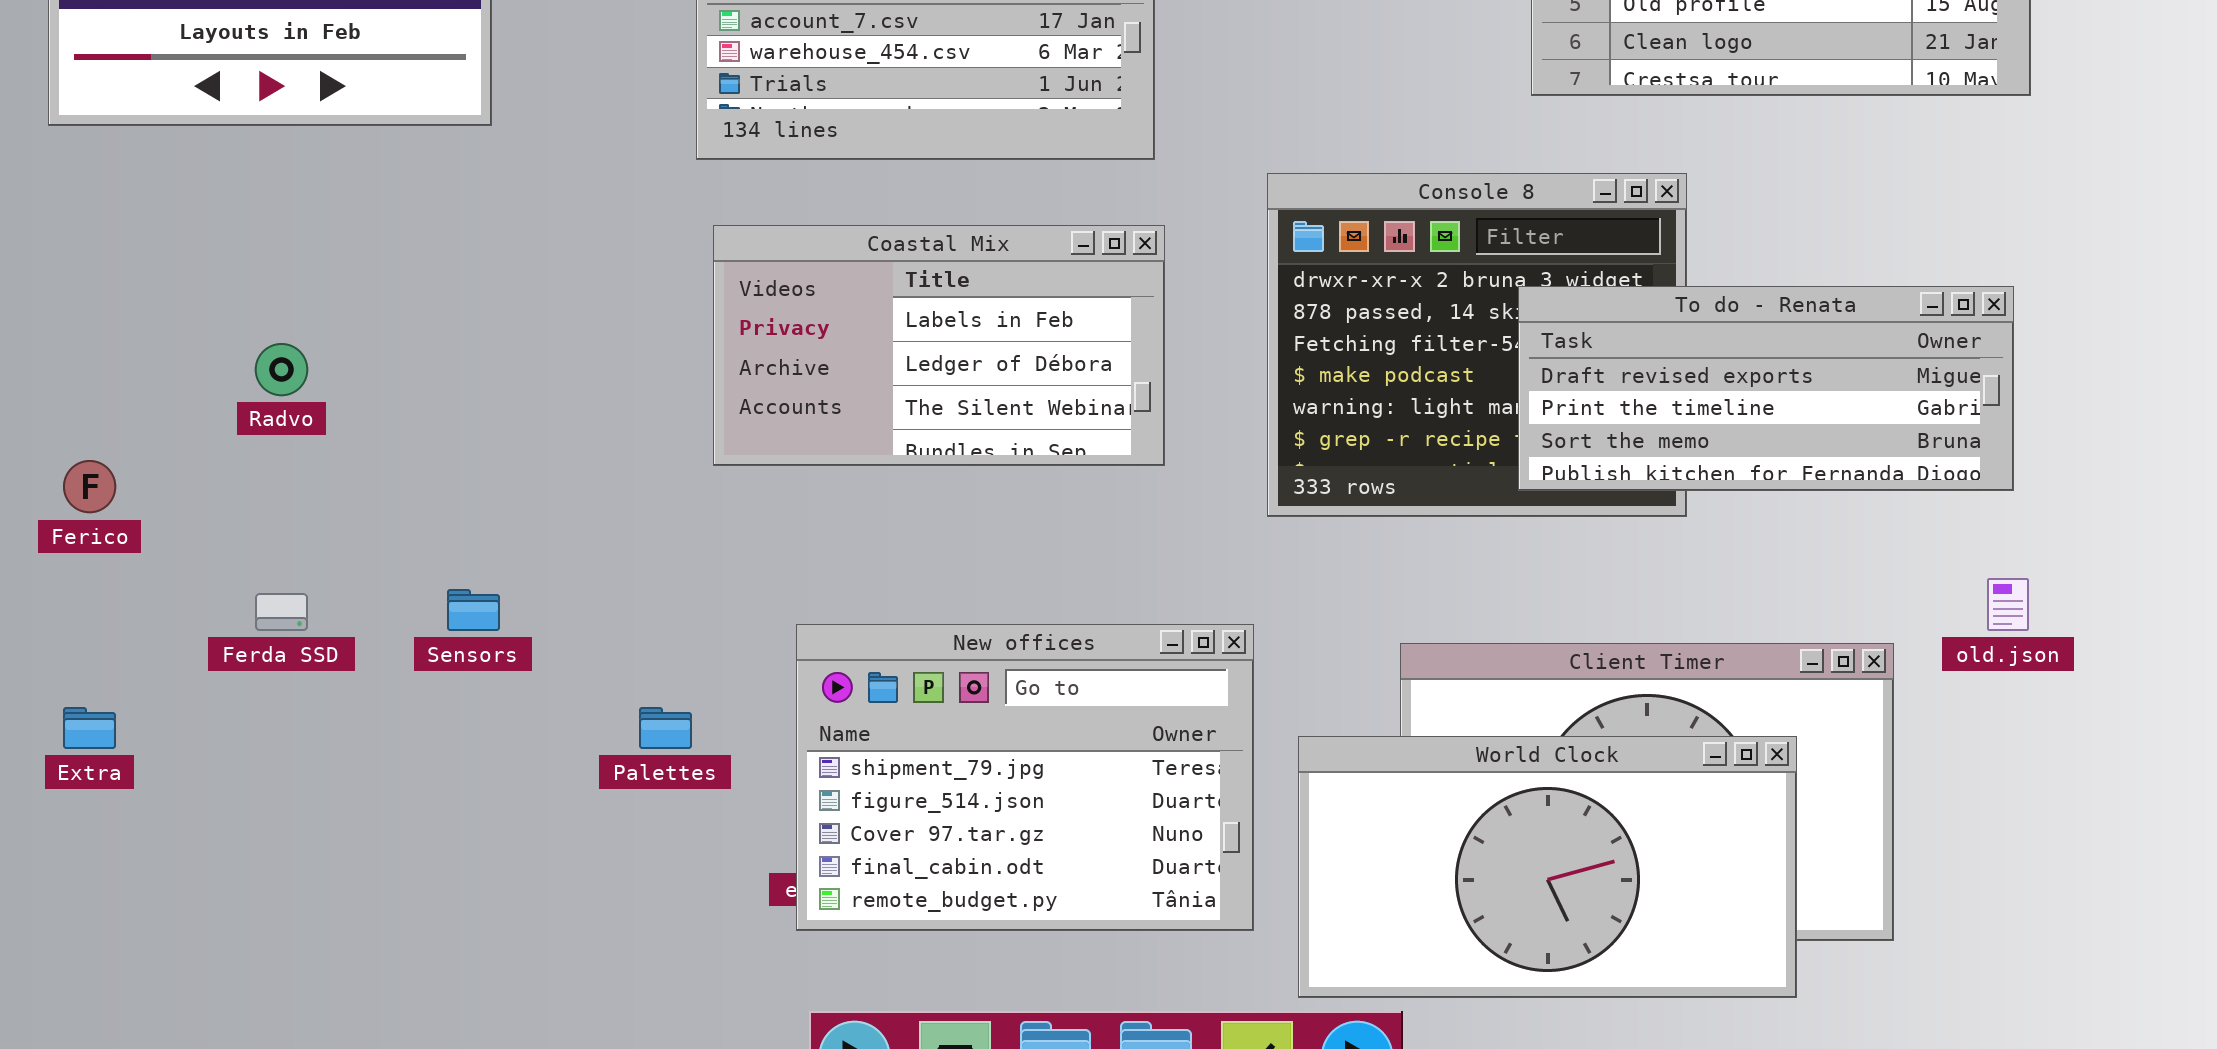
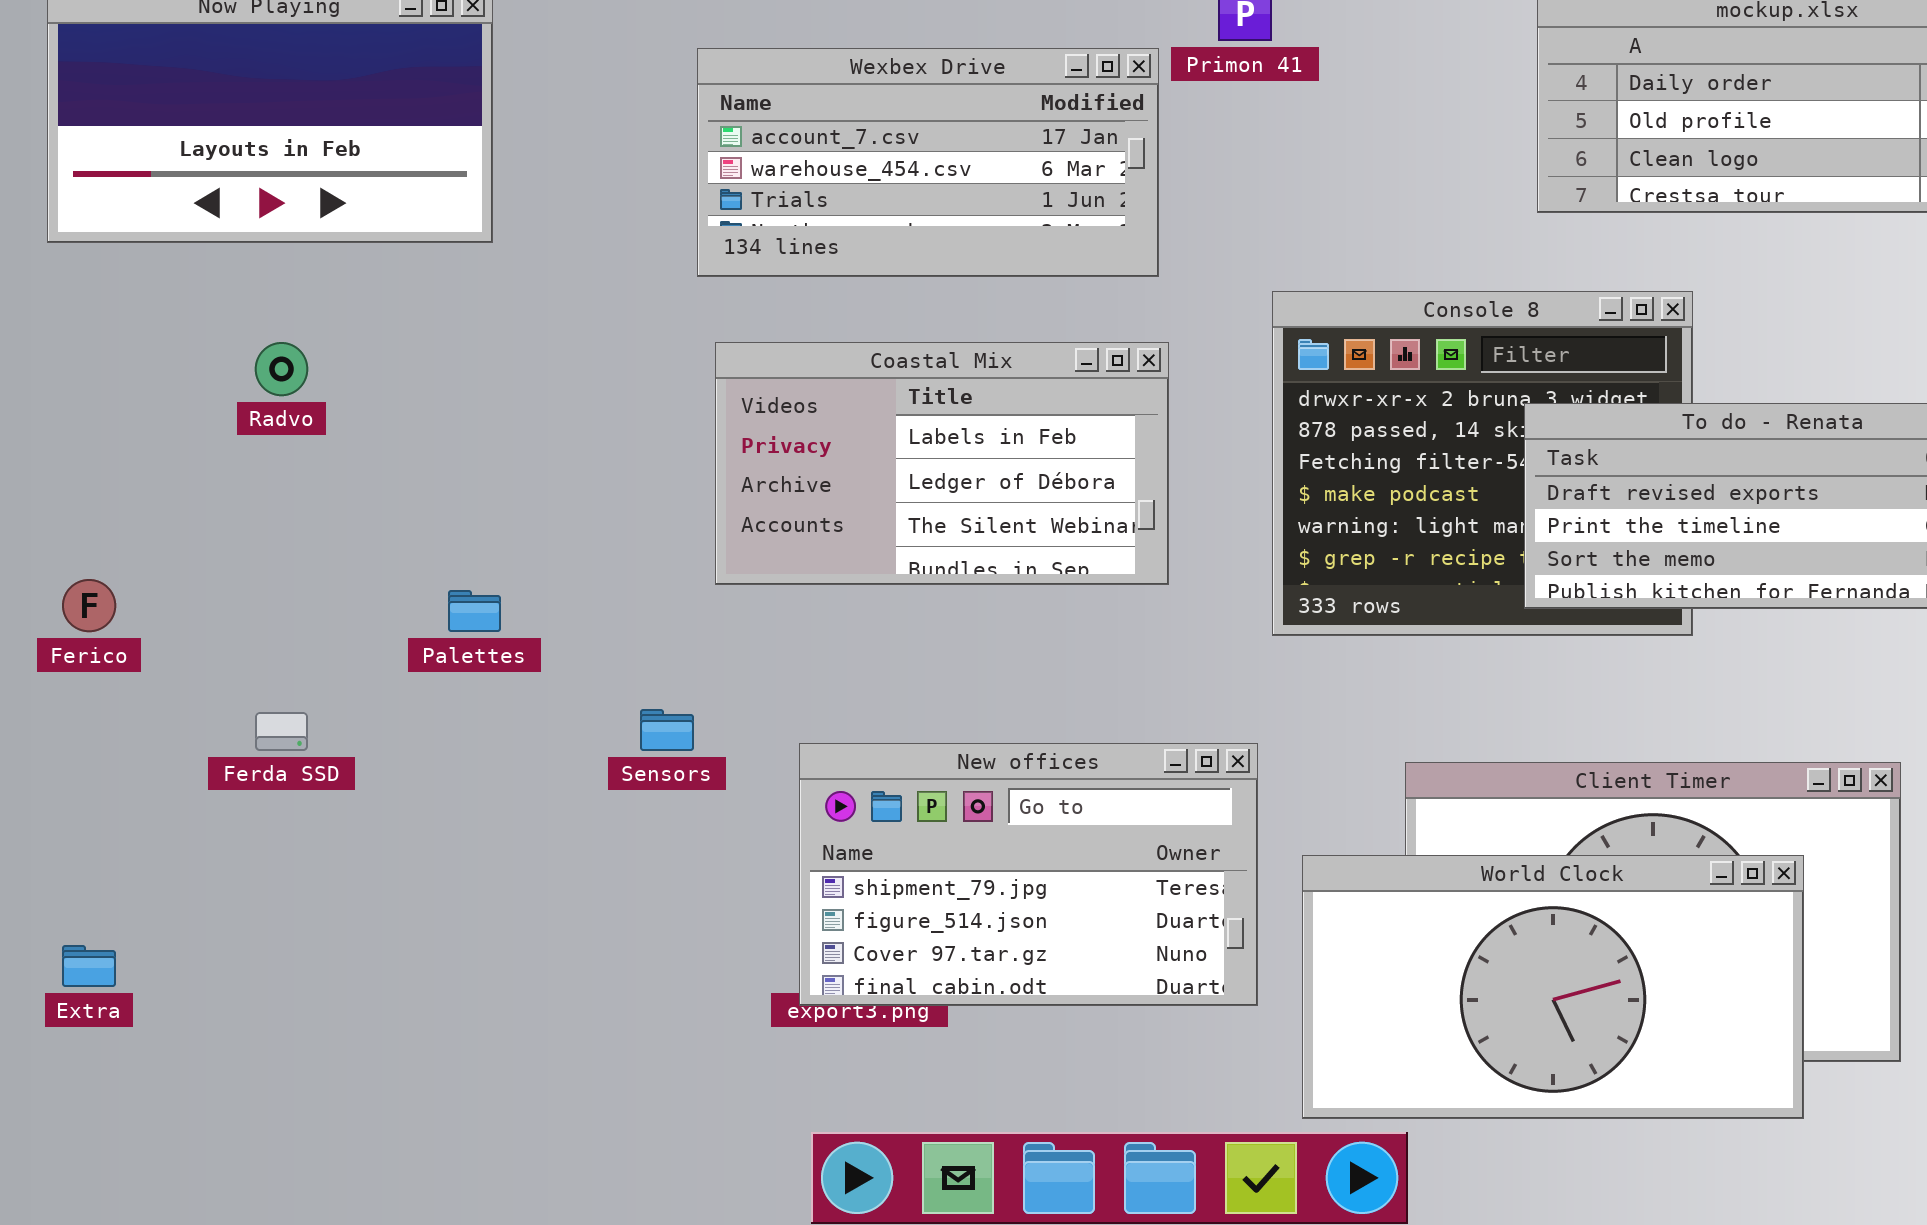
Radvo: [255,343,308,396] -> [255,342,308,396], moved
Sensors: [447,589,500,631] -> [640,709,694,751], moved
New offices: [796,624,1254,931] -> [799,743,1258,1006], resized
Extra: [63,707,116,749] -> [62,945,116,987], moved
Palettes: [639,707,692,749] -> [448,590,501,632], moved

